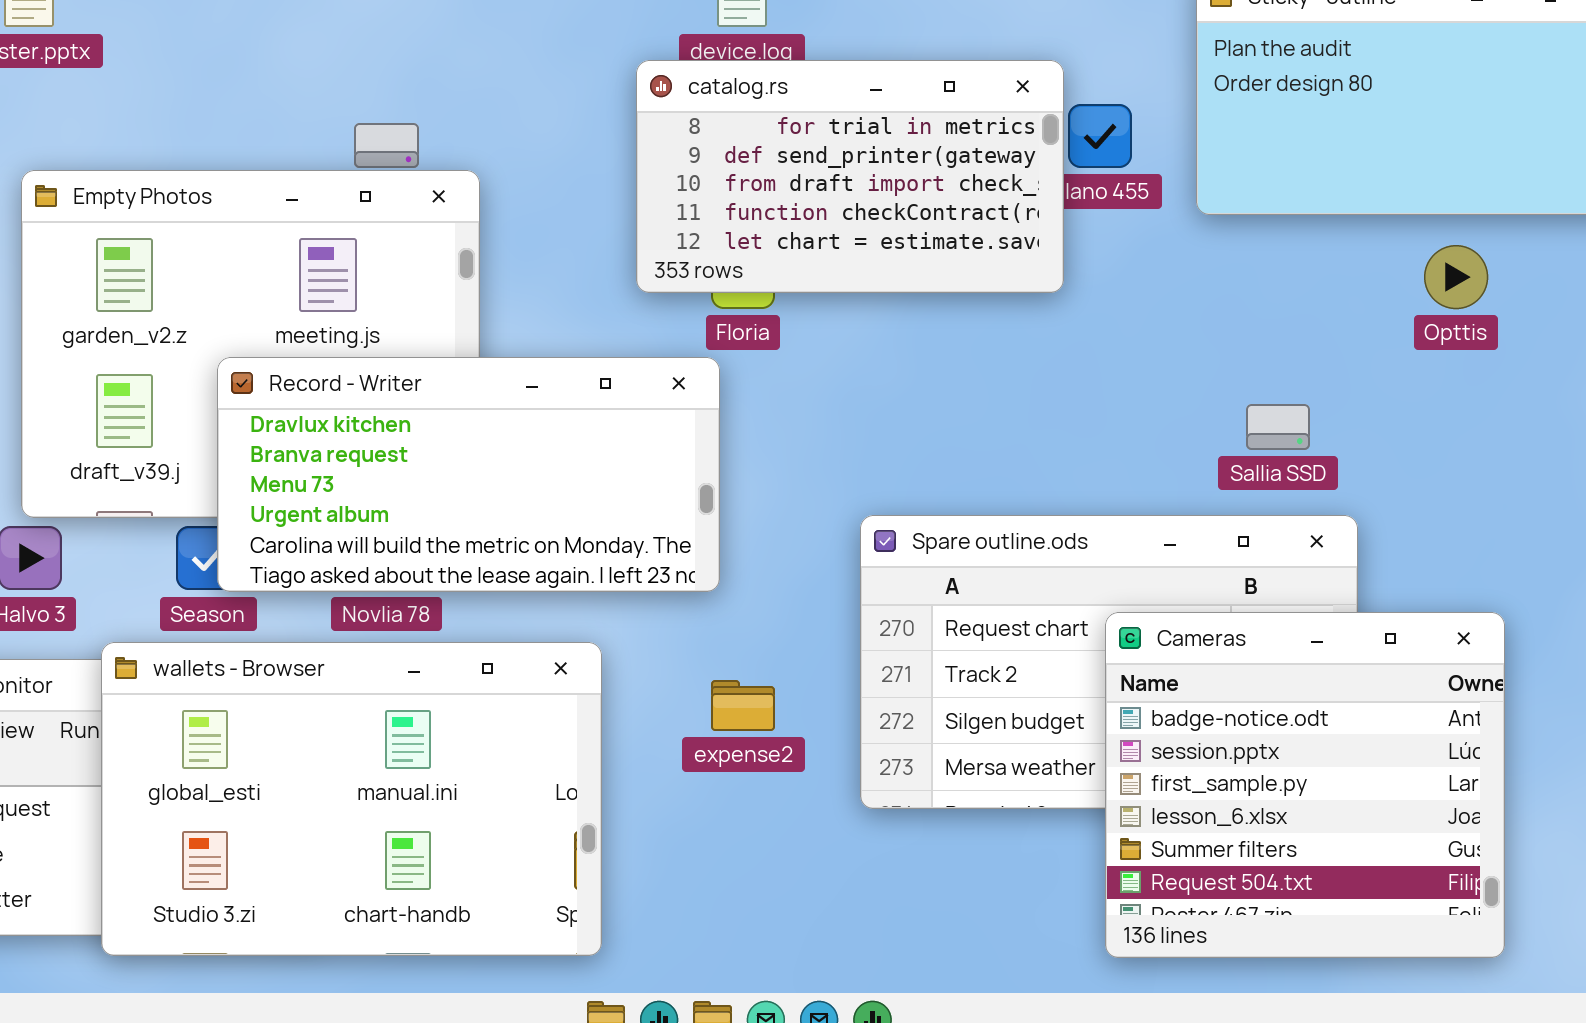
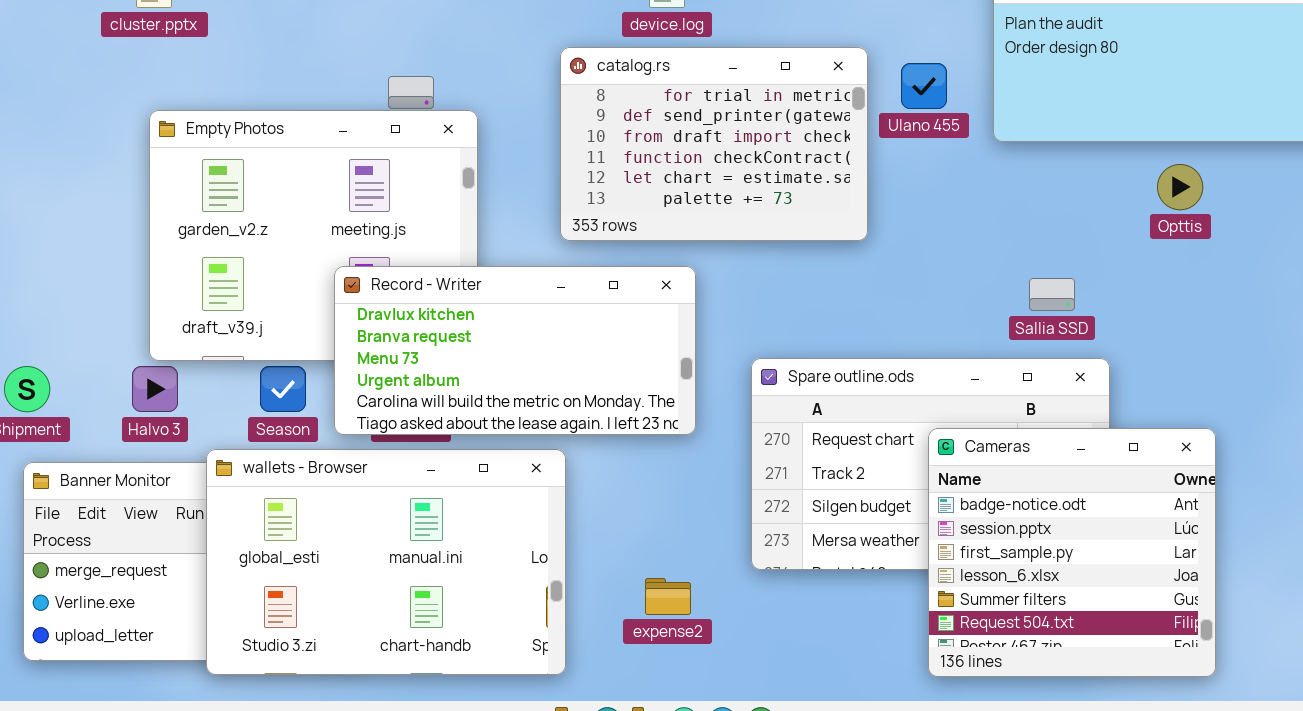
catalog.rs: [636,60,1064,293] -> [560,47,868,241], moved, resized
Record - Writer: [217,357,720,592] -> [334,266,696,435], moved
expense2: [711,680,775,731] -> [645,578,691,615], moved

